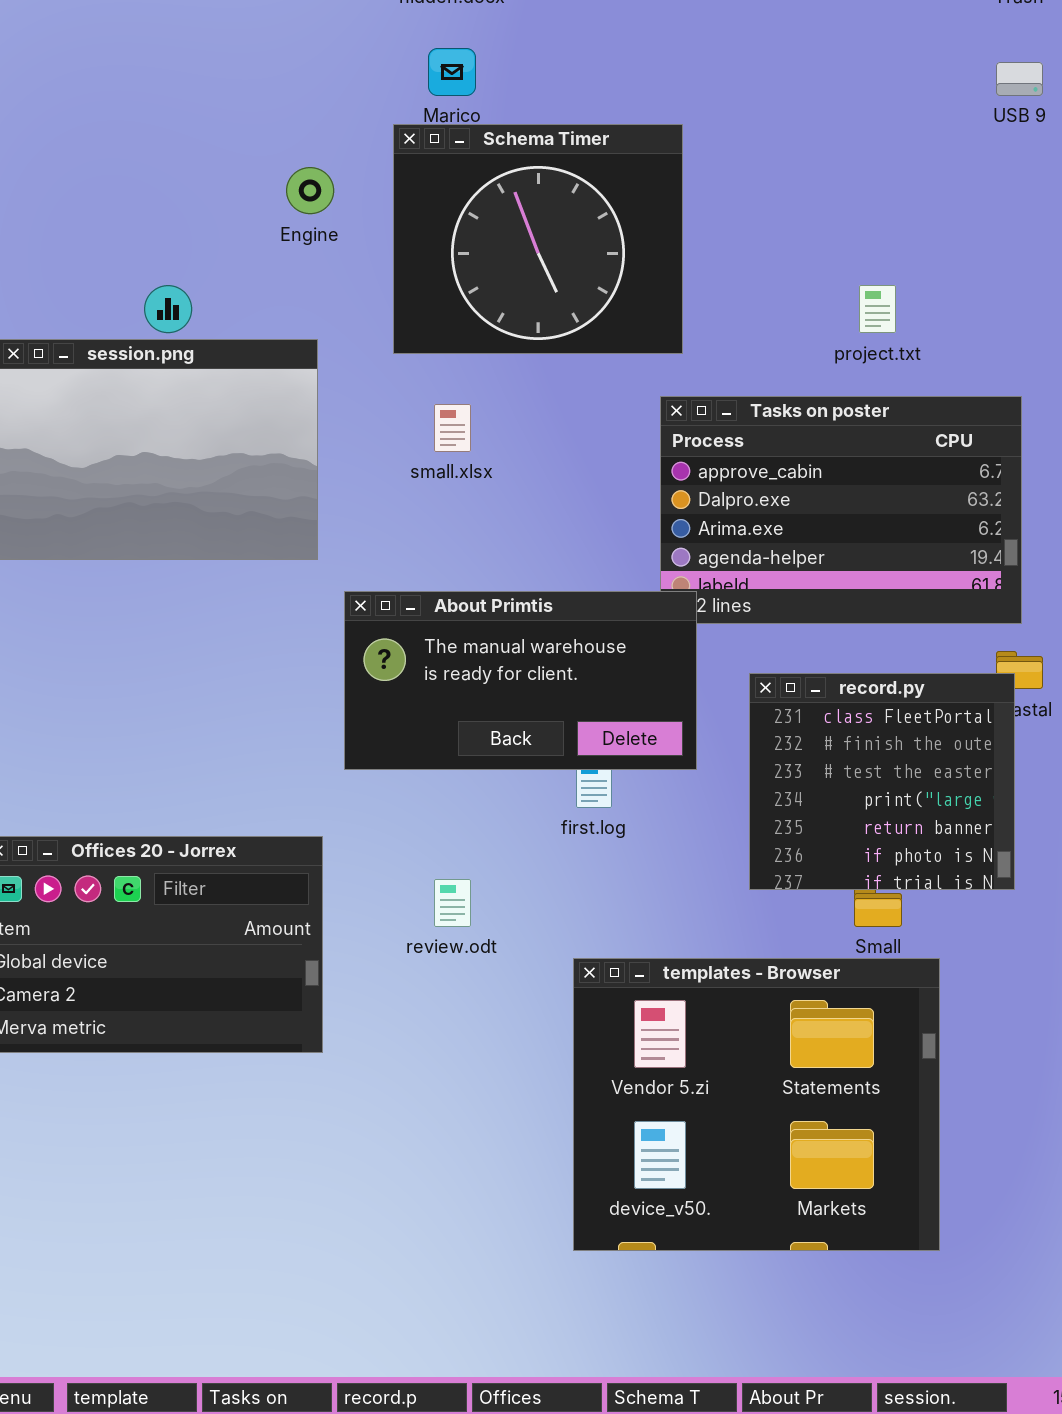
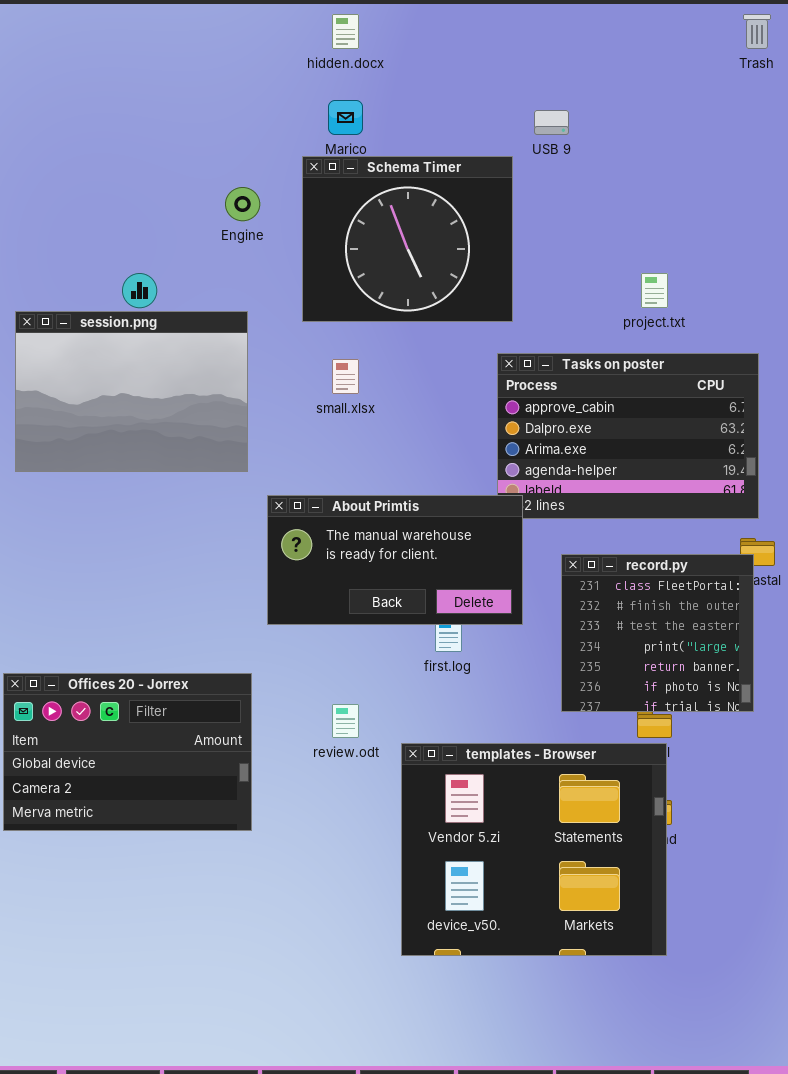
USB 9: [996,62,1043,96] -> [534,110,569,135], moved
templates - Browser: [573,958,940,1251] -> [401,743,667,956], moved

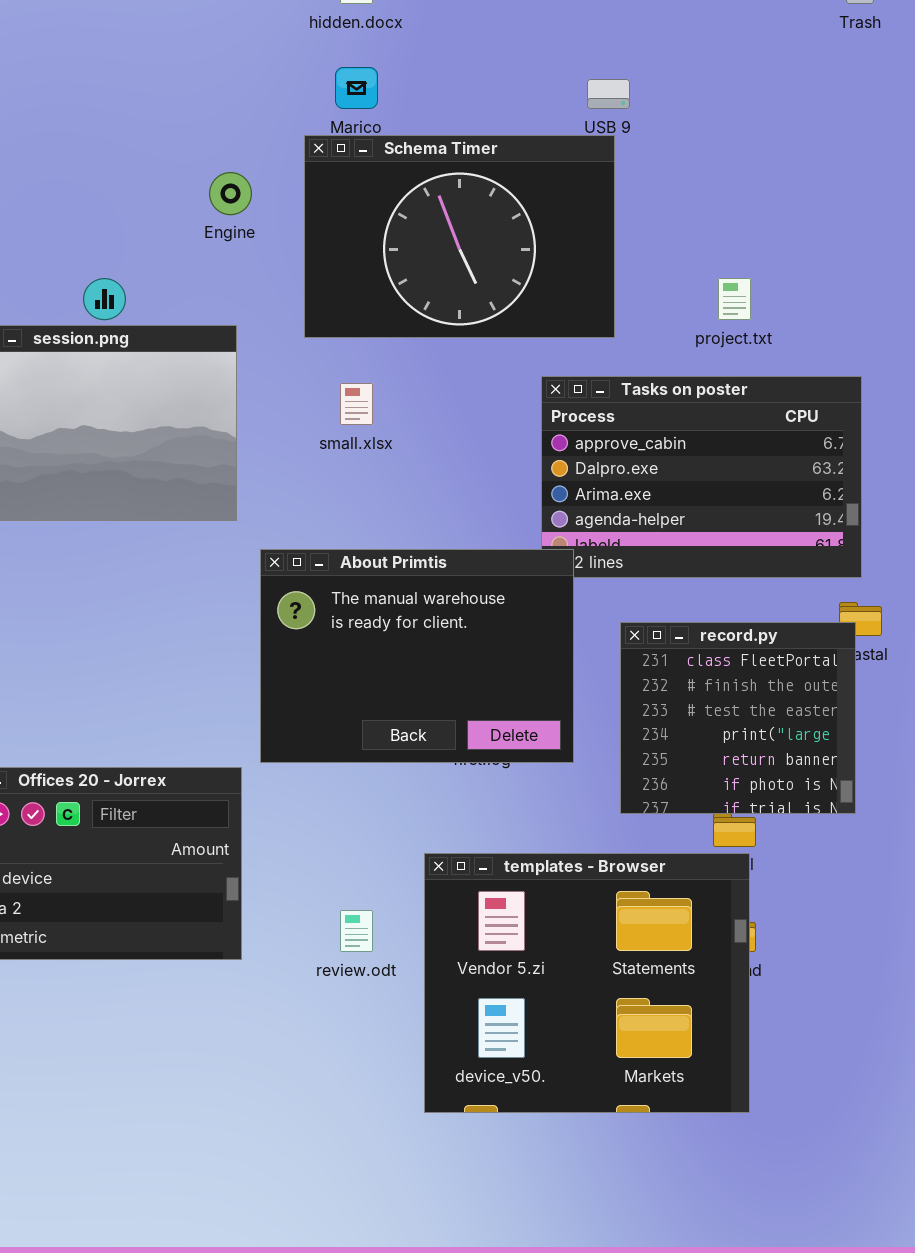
Schema Timer: [302,156,513,322] -> [304,135,615,338], resized
About Primtis: [267,495,523,625] -> [260,549,574,763], resized
review.odt: [332,704,359,738] -> [340,910,373,952], moved

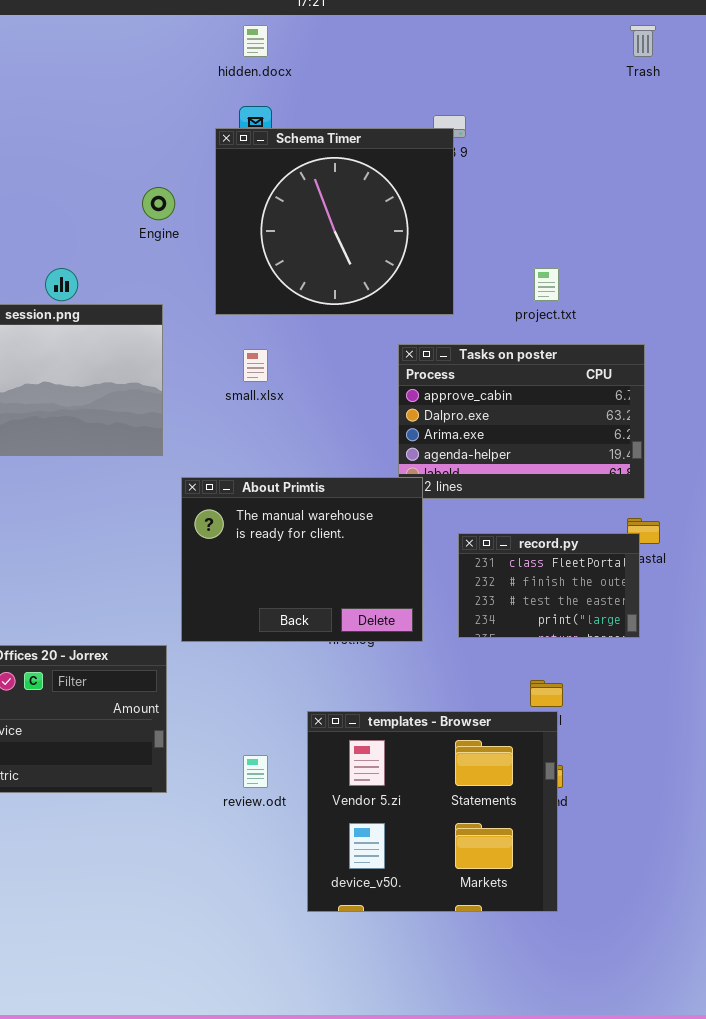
Schema Timer: [304,135,615,338] -> [215,128,454,315], resized
record.py: [620,622,856,814] -> [458,533,640,638], resized

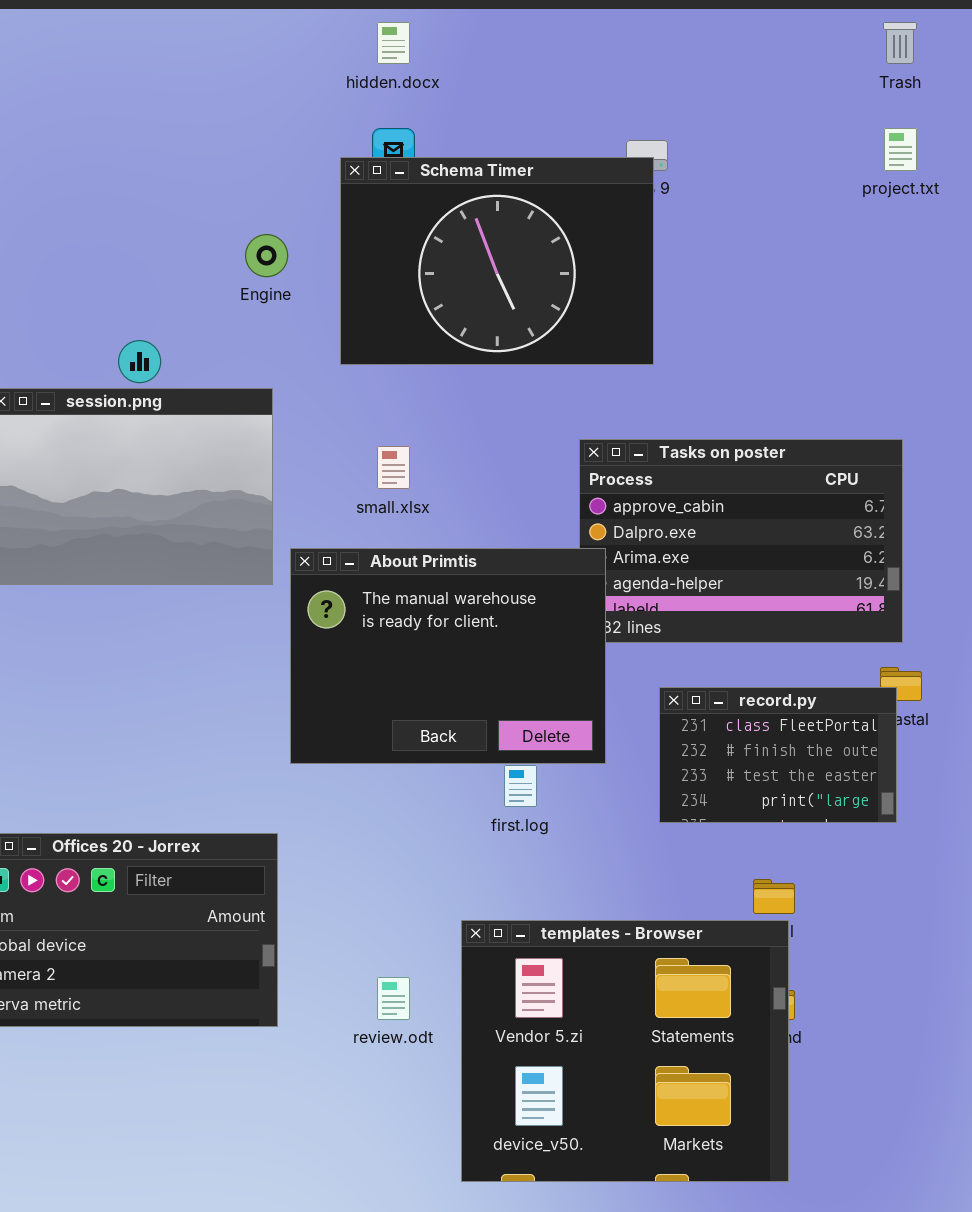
Schema Timer: [215,128,454,315] -> [340,157,654,365], resized
project.txt: [534,268,559,301] -> [884,128,917,171], moved
About Primtis: [181,477,423,642] -> [290,548,606,764], moved

